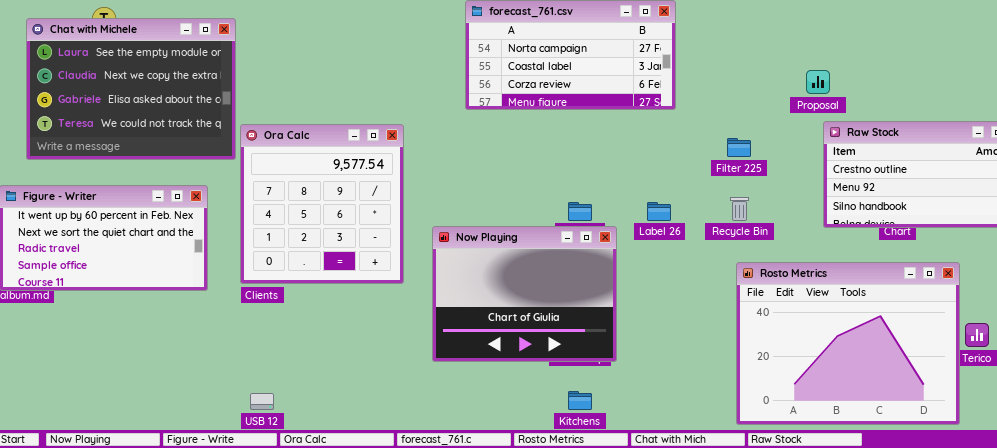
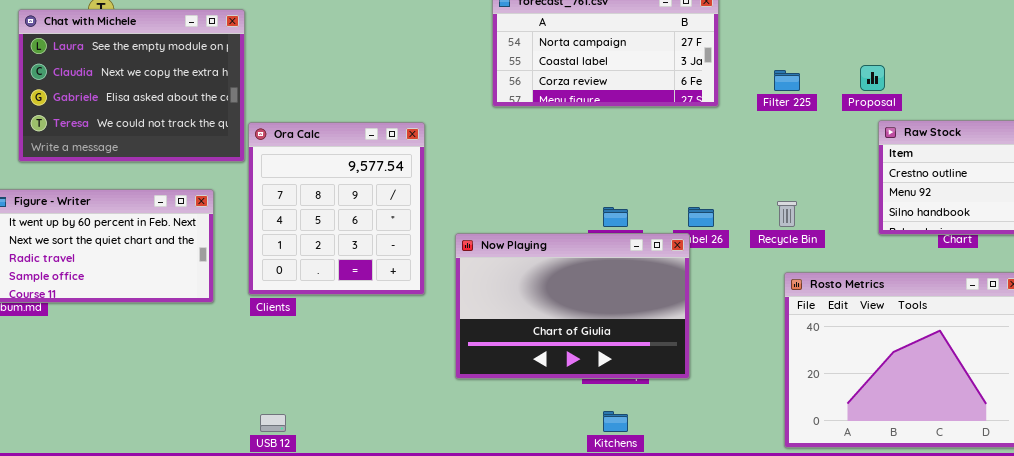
Filter 225: [727,138,751,157] -> [774,70,800,91], moved
Now Playing: [432,226,617,362] -> [455,233,690,379], resized

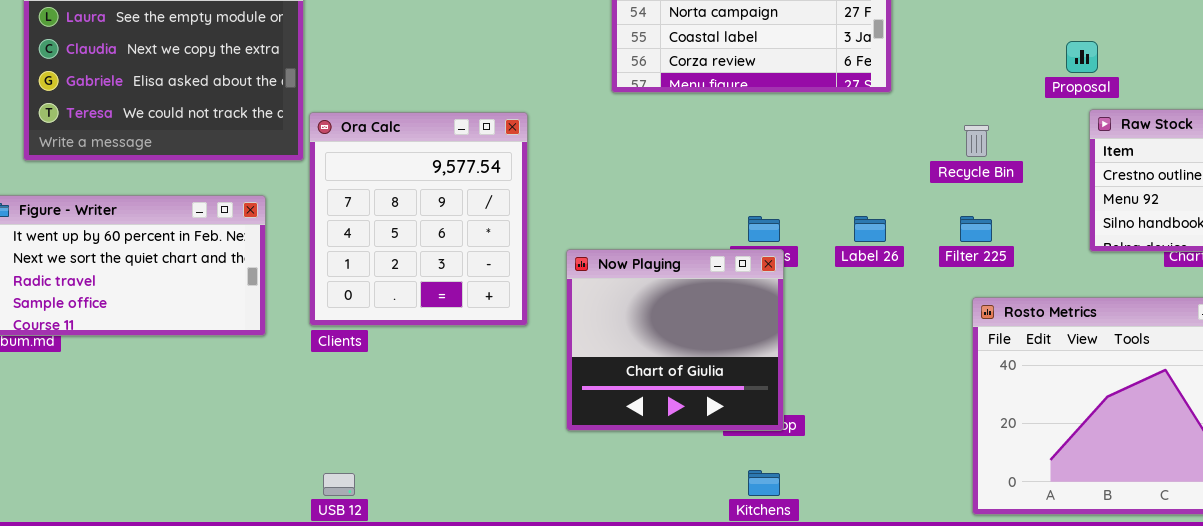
Filter 225: [774,70,800,91] -> [960,216,992,242], moved
Recycle Bin: [777,201,797,227] -> [964,125,989,157], moved
Now Playing: [455,233,690,379] -> [566,249,784,431], resized

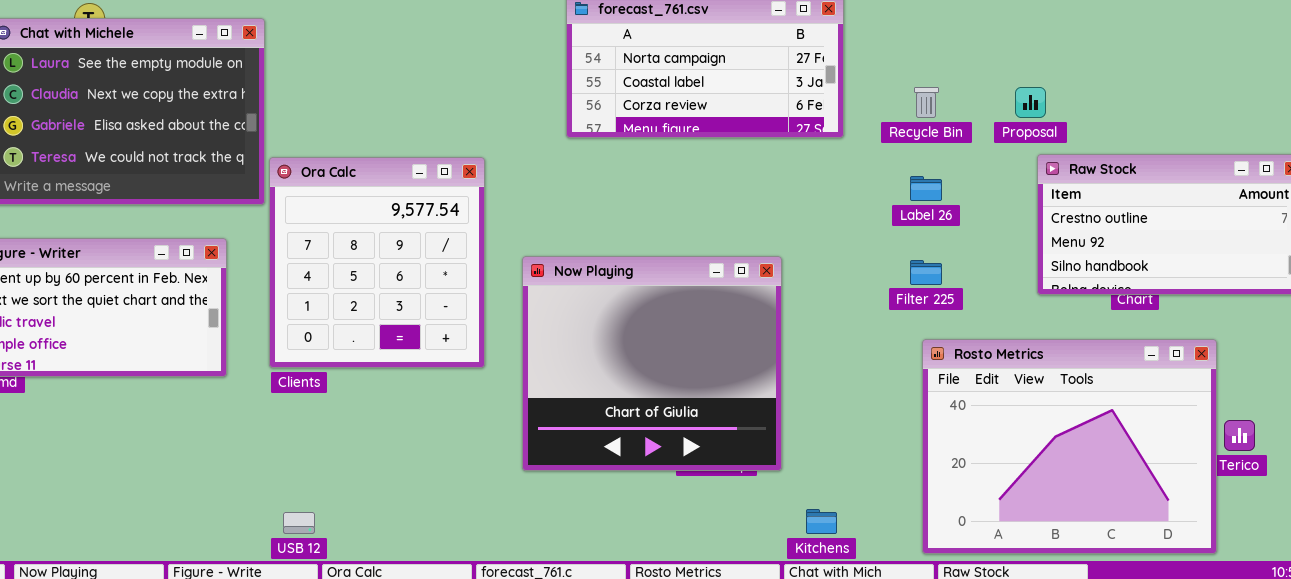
Recycle Bin: [964,125,989,157] -> [914,87,939,118], moved
Label 26: [854,216,886,242] -> [910,176,942,201], moved
Now Playing: [566,249,784,431] -> [522,256,782,471], resized
Kitchens: [748,470,780,496] -> [806,509,837,534], moved

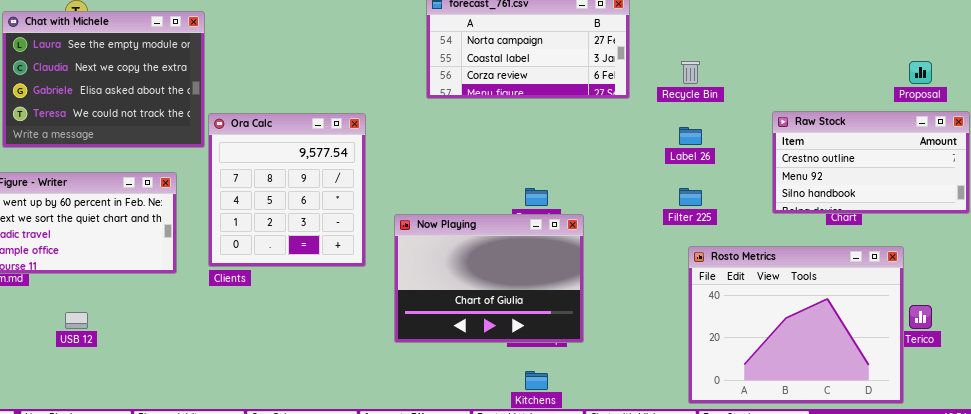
Proposal: [1015,87,1046,118] -> [909,61,932,84], moved
Now Playing: [522,256,782,471] -> [394,214,584,343], resized
Kitchens: [806,509,837,534] -> [525,371,548,390], moved
USB 12: [283,512,315,534] -> [65,312,88,329], moved

